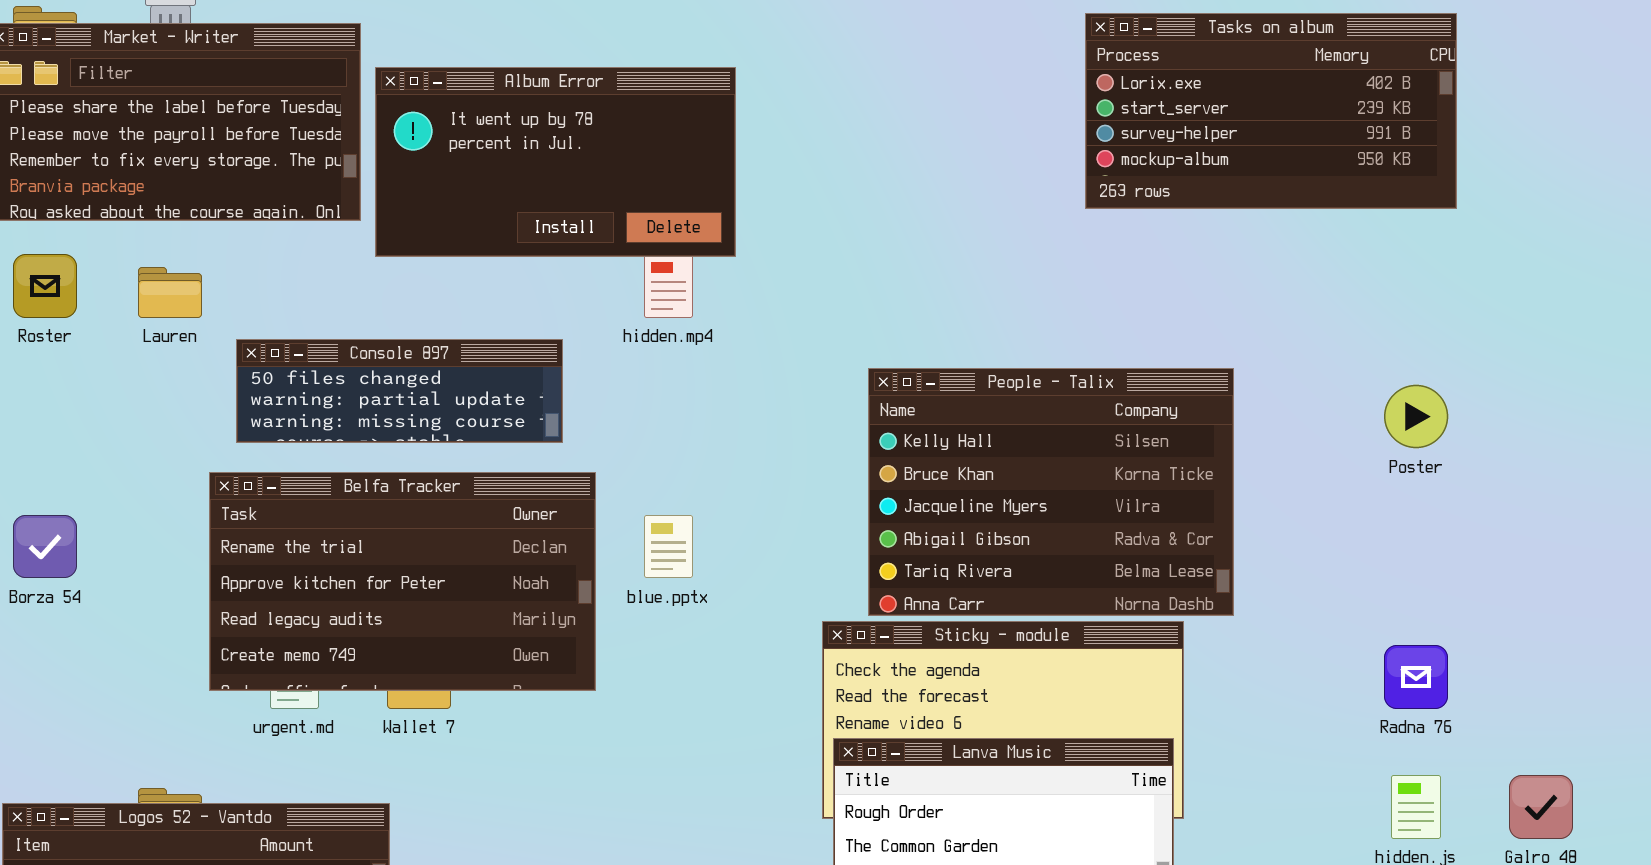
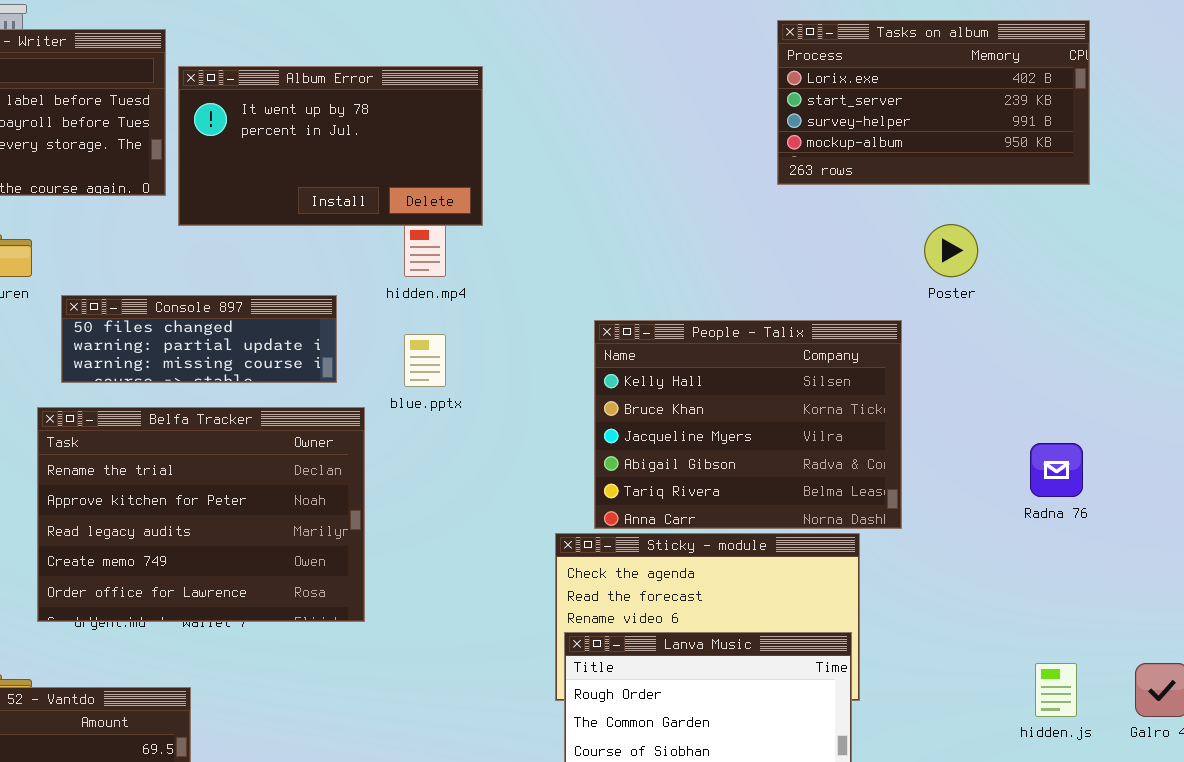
Poster: [1384,385,1448,448] -> [924,224,978,277], moved
Belfa Tracker: [209,472,596,691] -> [37,407,365,622], resized
blue.pptx: [644,515,693,578] -> [404,334,446,387], moved
Radna 76: [1384,645,1448,709] -> [1030,443,1083,497], moved

